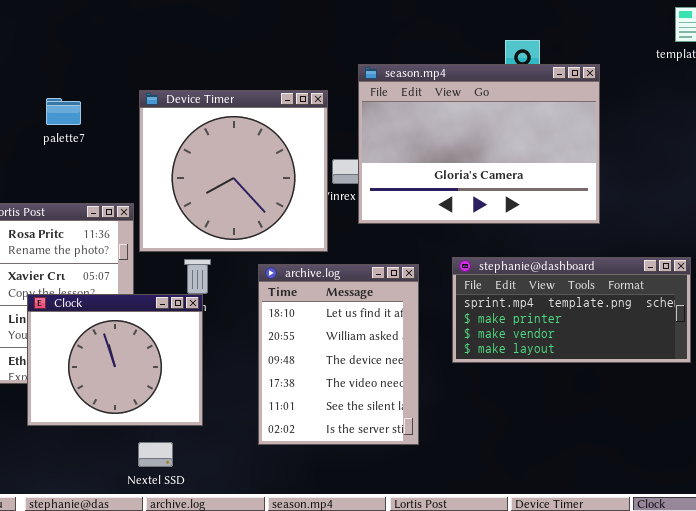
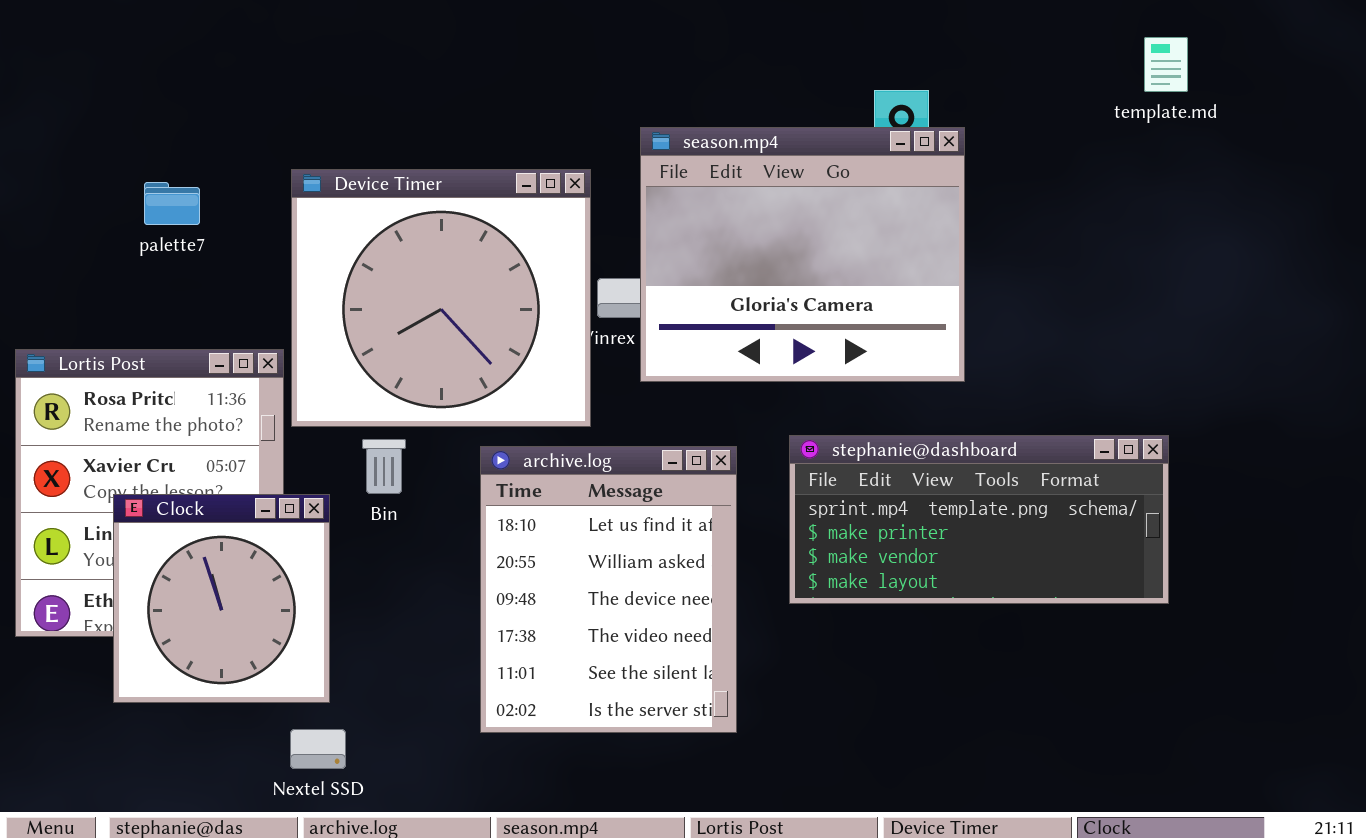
season.mp4: [358,64,600,224] -> [640,127,965,382], resized
Clock: [27,294,203,426] -> [113,494,330,703], resized

